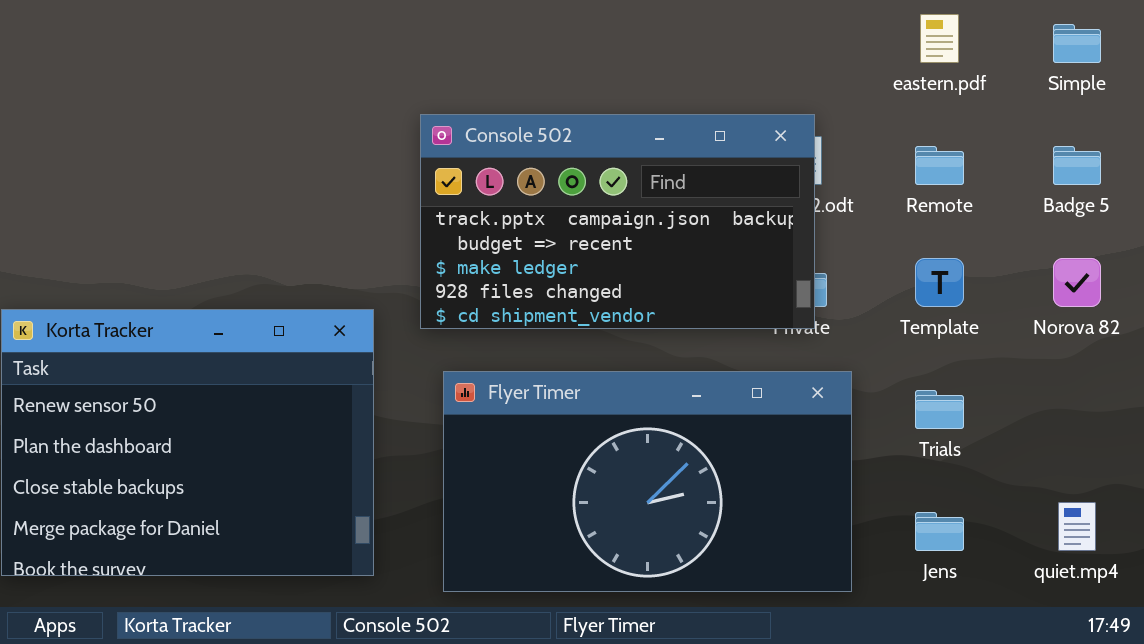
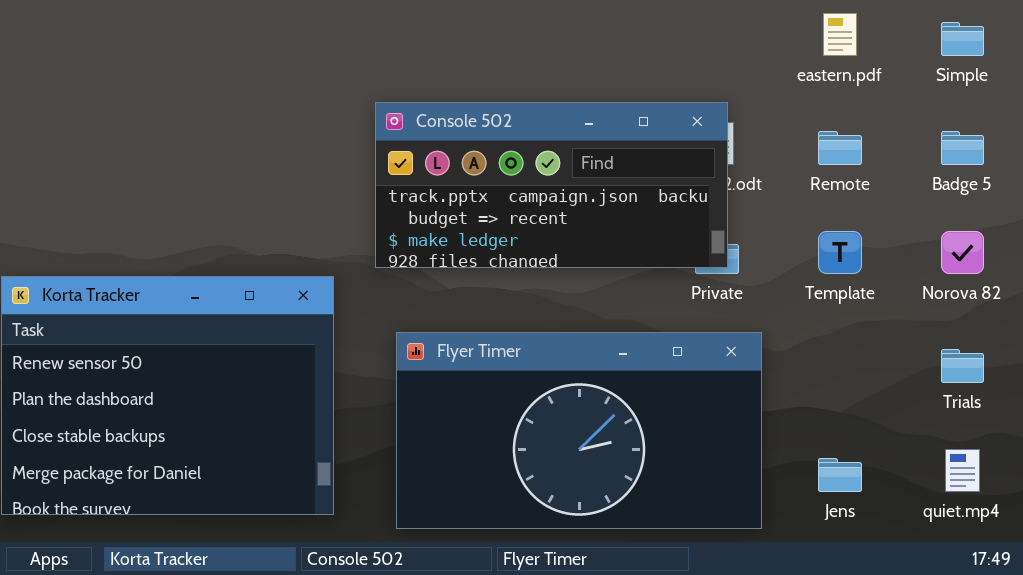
Console 502: [420,114,815,329] -> [375,102,728,268], resized
Trials: [915,390,964,429] -> [941,349,984,383], moved

